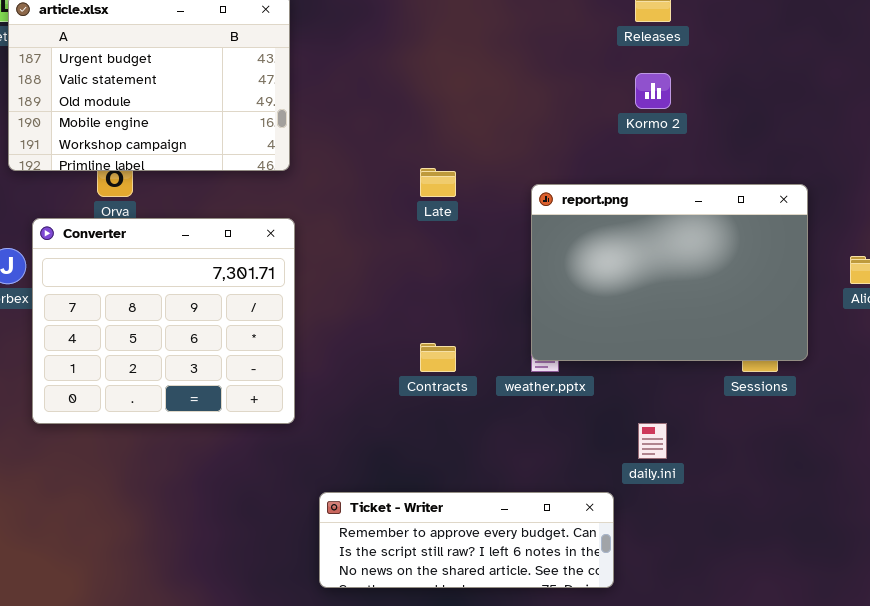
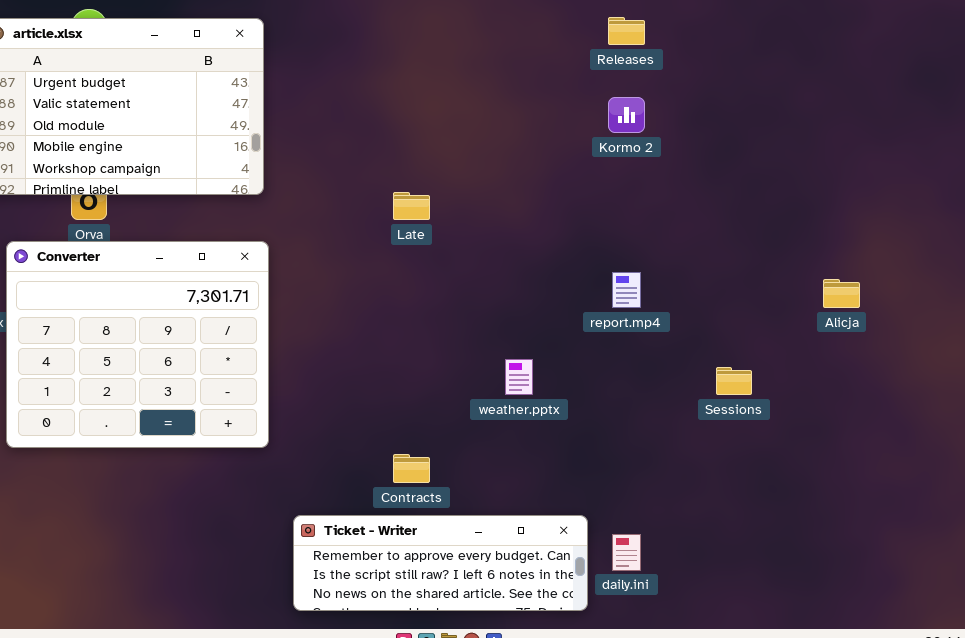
report.png: [531,184,808,361] -> none, closed
Contracts: [420,343,456,372] -> [393,454,430,483], moved
daily.ini: [638,423,667,459] -> [612,534,641,571], moved

